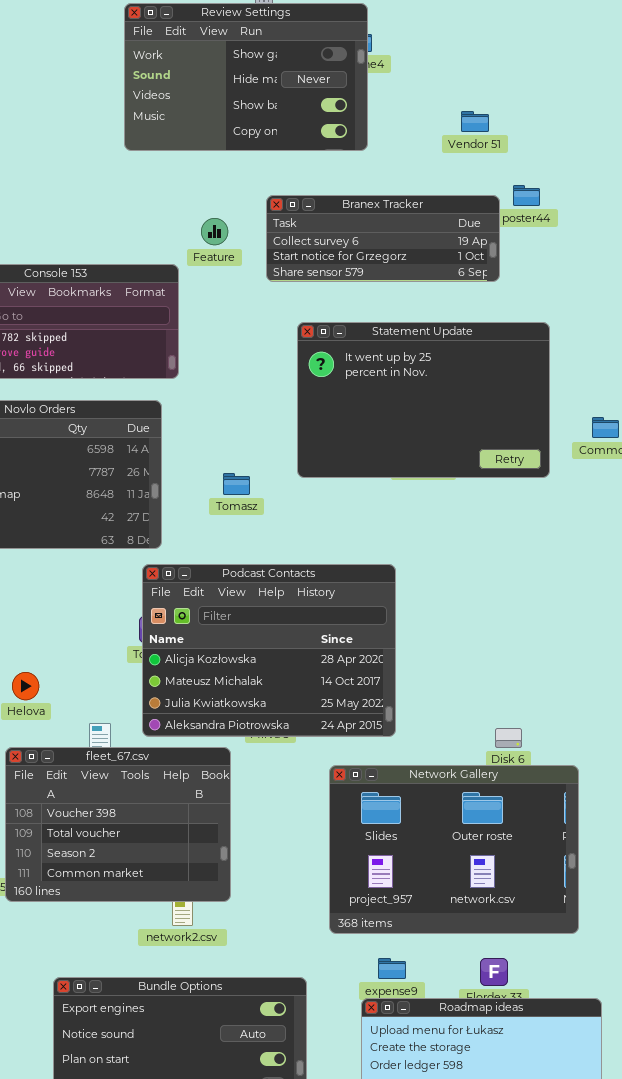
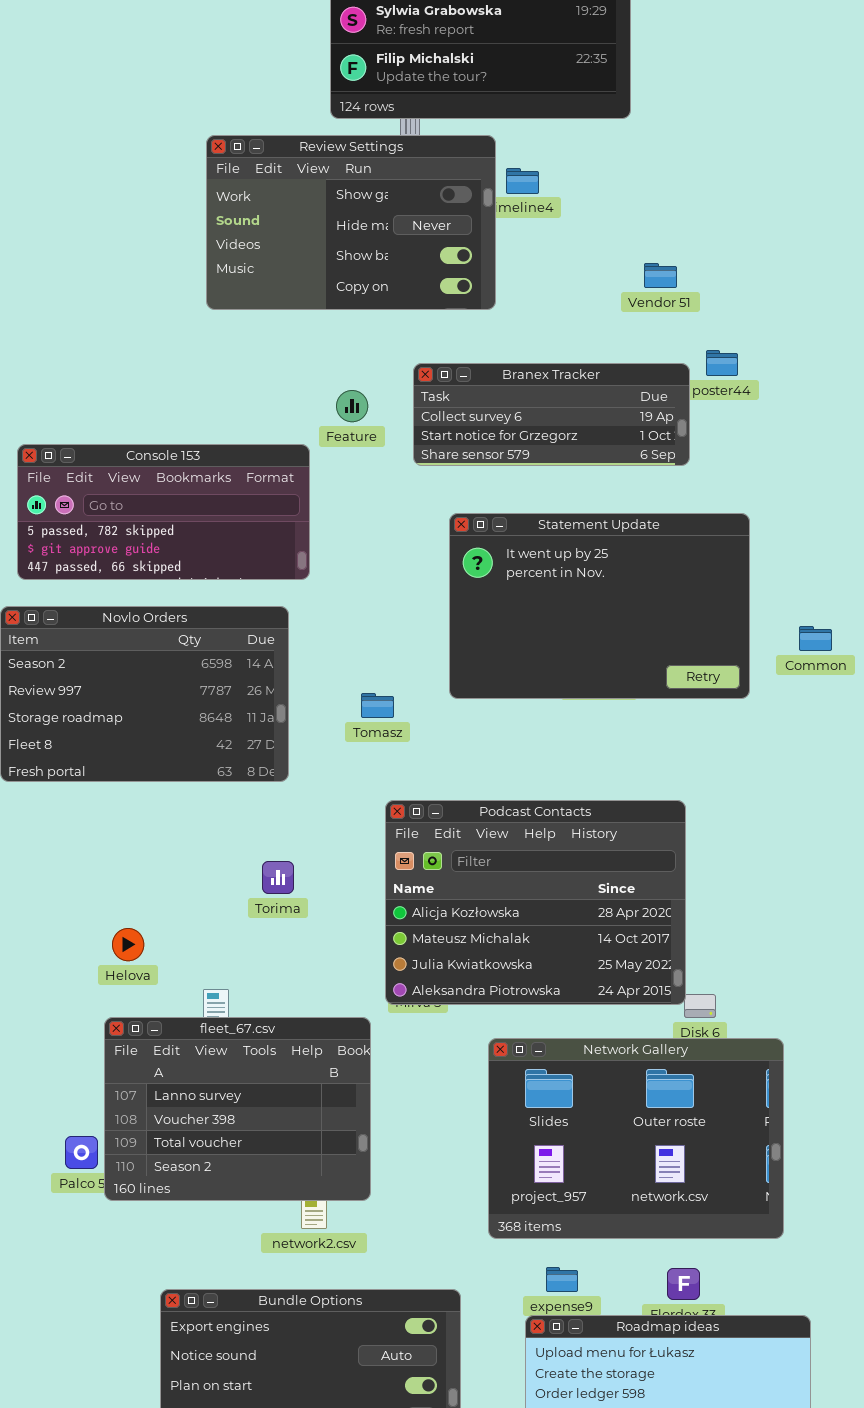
Review Settings: [124,3,368,151] -> [206,135,496,310], moved
Podcast Contacts: [142,564,396,737] -> [385,800,686,1005], moved
fleet_67.csv: [5,747,231,902] -> [104,1017,371,1201], scrolled up 1 row

